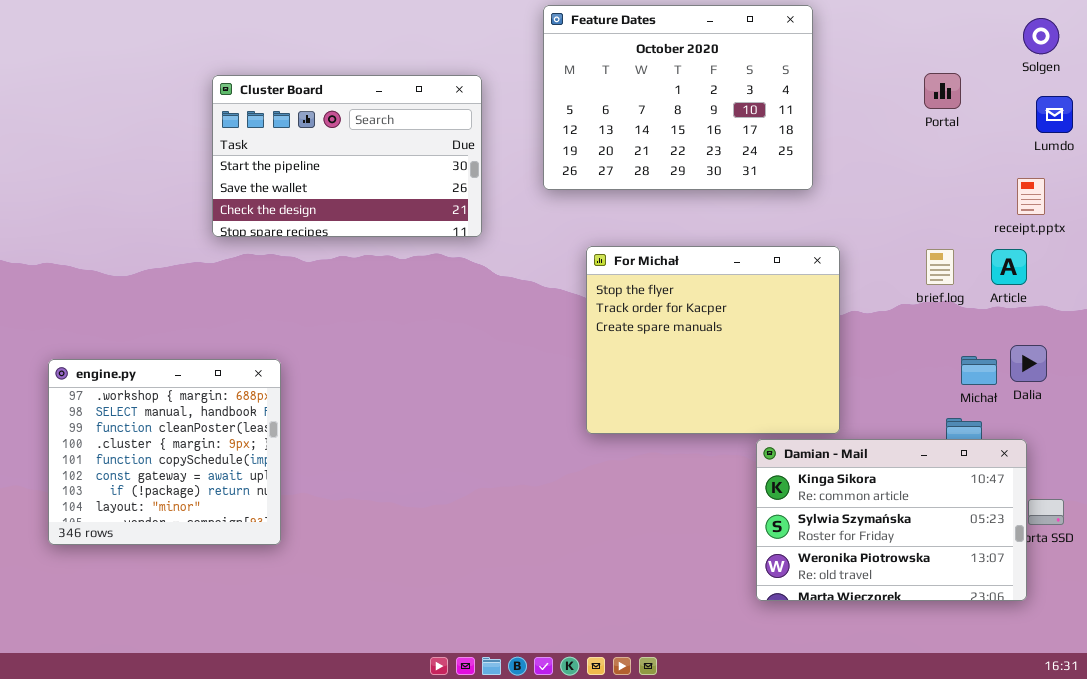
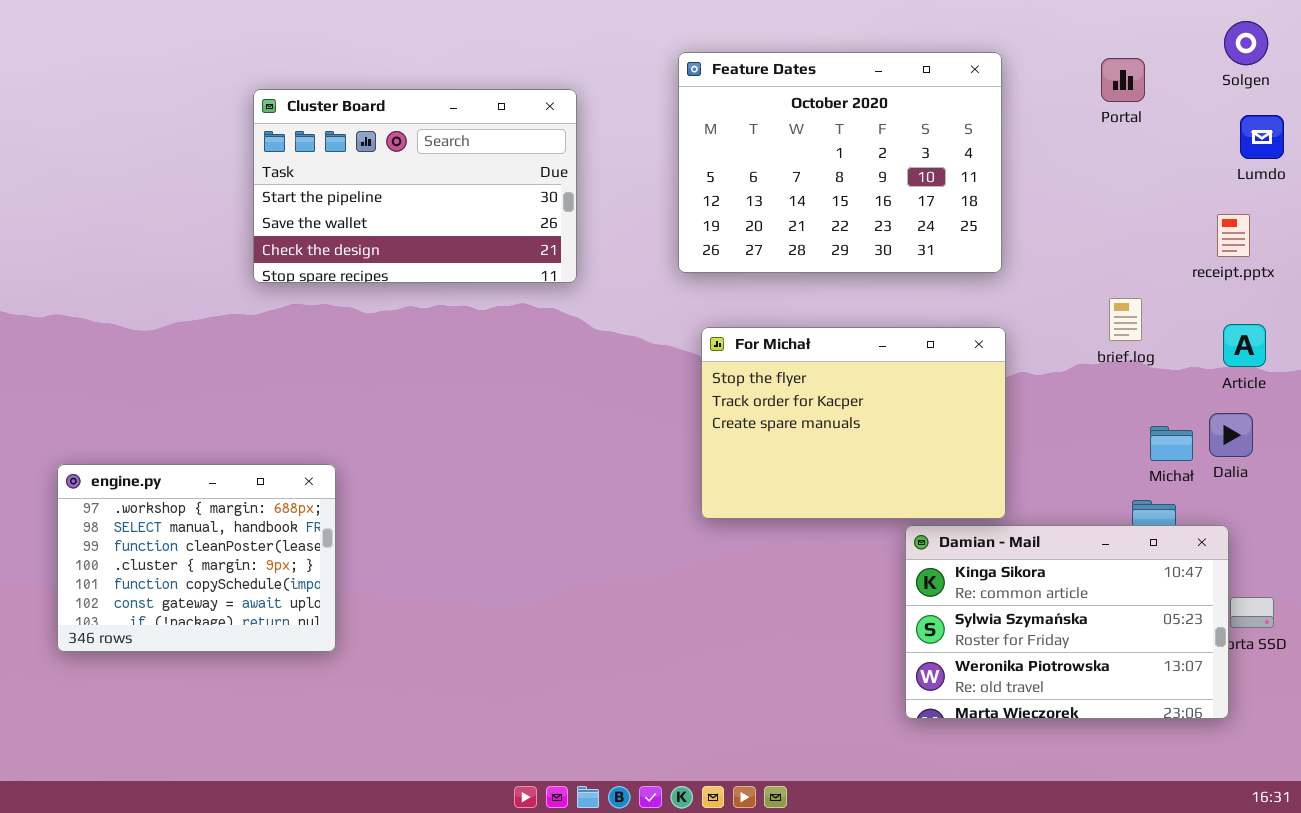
Feature Dates: [543,5,813,190] -> [678,52,1002,273], moved
Portal: [924,73,961,109] -> [1101,58,1145,102], moved
For Michał: [586,246,840,434] -> [701,327,1006,519], resized
Article: [991,249,1027,285] -> [1223,324,1266,367], moved
engine.py: [48,359,281,545] -> [57,464,336,652], resized

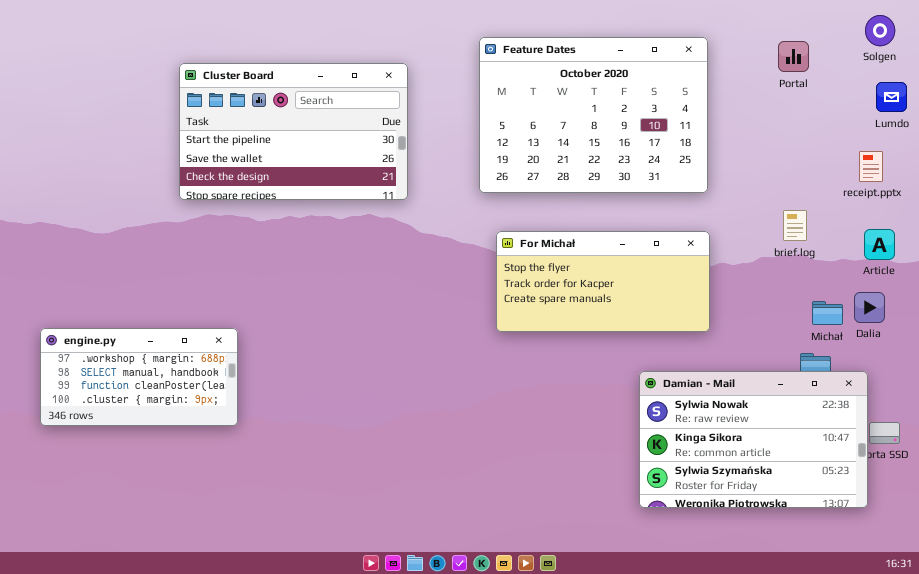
For Michał: [701,327,1006,519] -> [496,231,710,332], resized
engine.py: [57,464,336,652] -> [40,328,238,426], resized
Damian - Mail: [905,525,1229,719] -> [639,371,868,508], scrolled up 1 row

